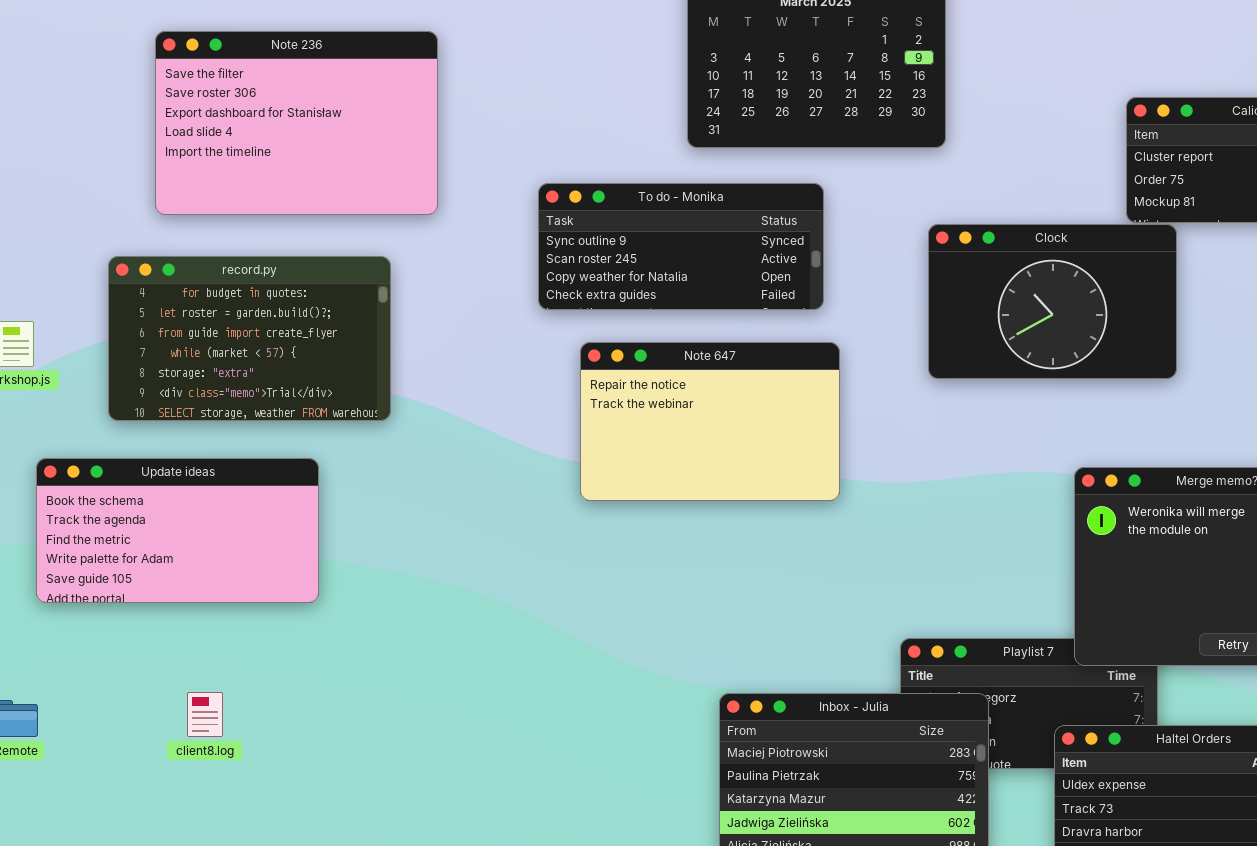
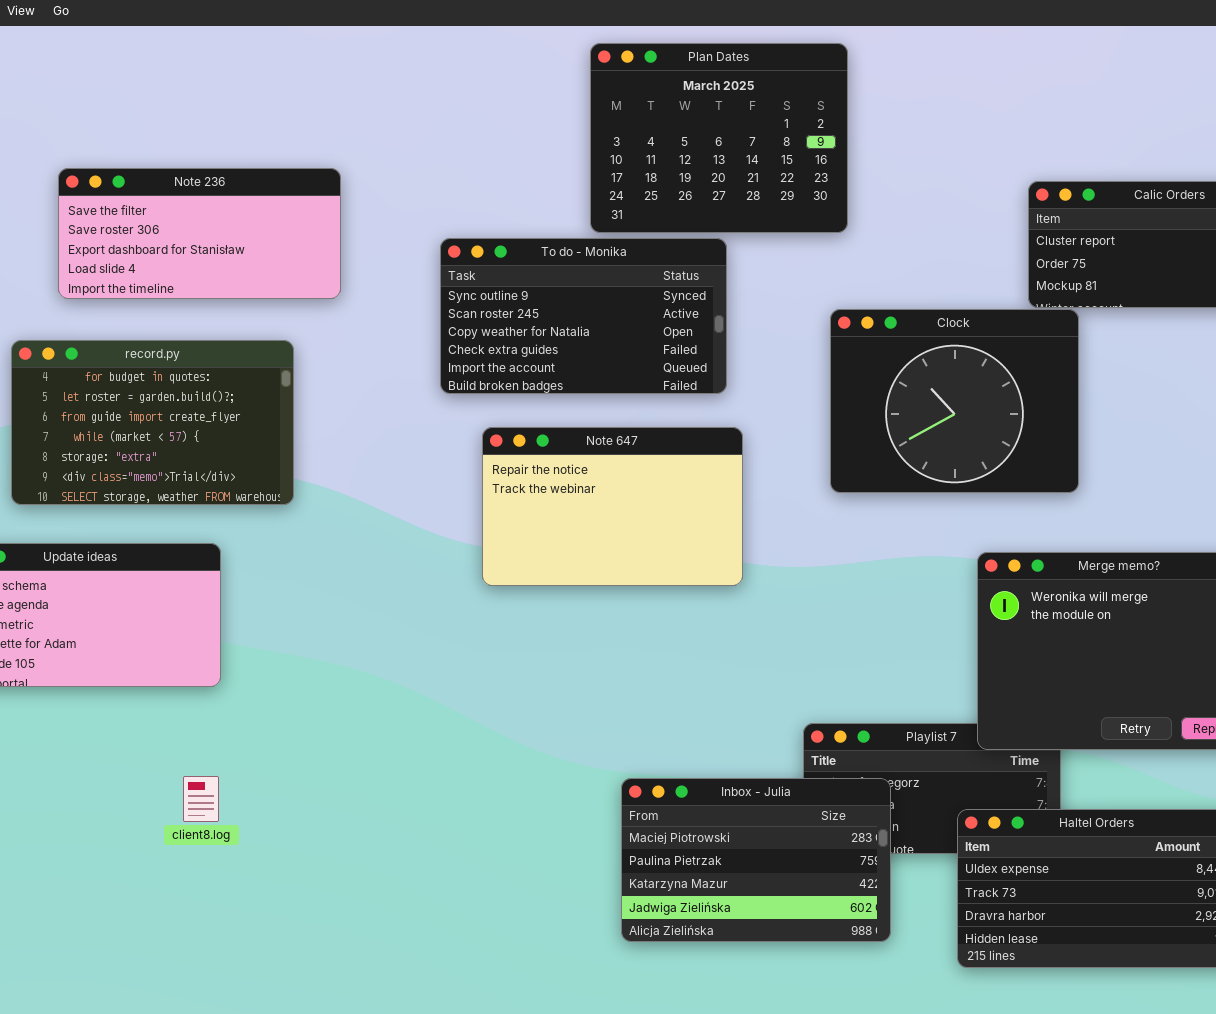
Note 236: [155,31,438,215] -> [58,168,341,299], resized
To do - Monika: [538,183,824,310] -> [440,238,727,394], resized
Clock: [928,224,1177,379] -> [830,309,1079,493], resized
client8.log: [187,692,223,737] -> [183,776,219,822], moved

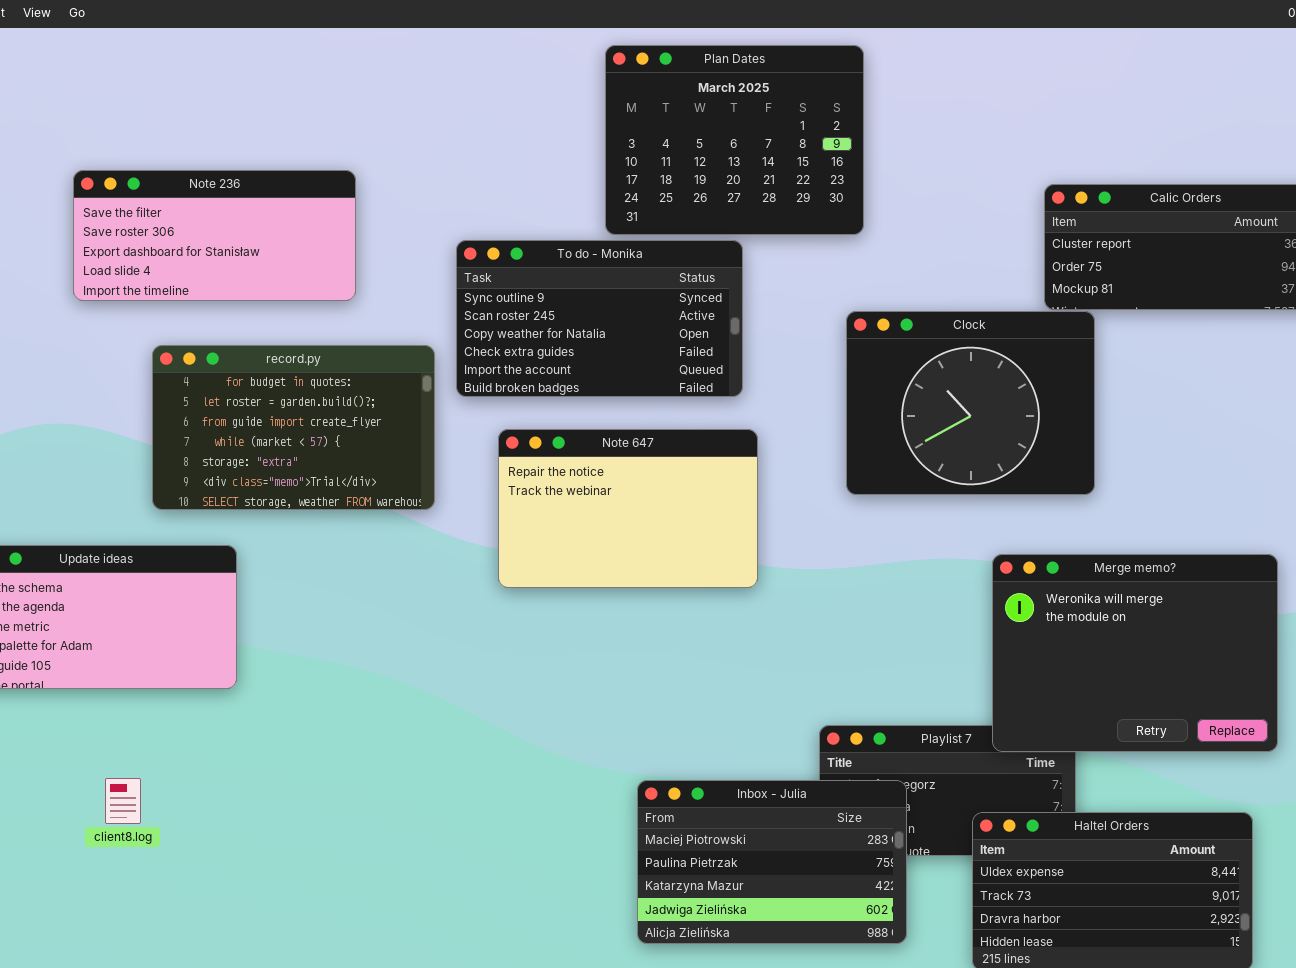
record.py: [11,340,294,505] -> [152,345,435,510], moved
client8.log: [183,776,219,822] -> [105,778,141,824], moved

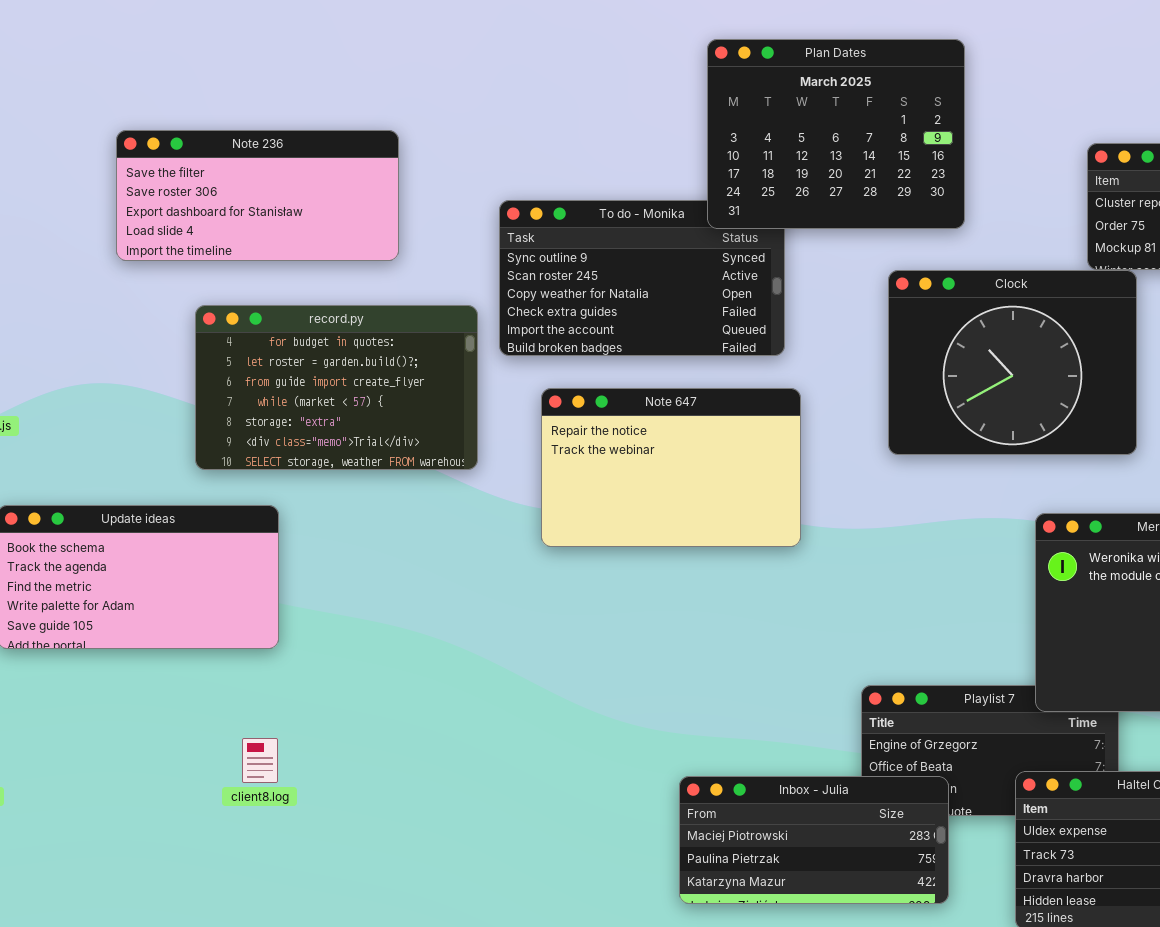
Plan Dates: [605,45,864,235] -> [707,39,965,229], moved
client8.log: [105,778,141,824] -> [242,738,278,783], moved
Inbox - Julia: [637,780,907,944] -> [679,776,949,904], resized

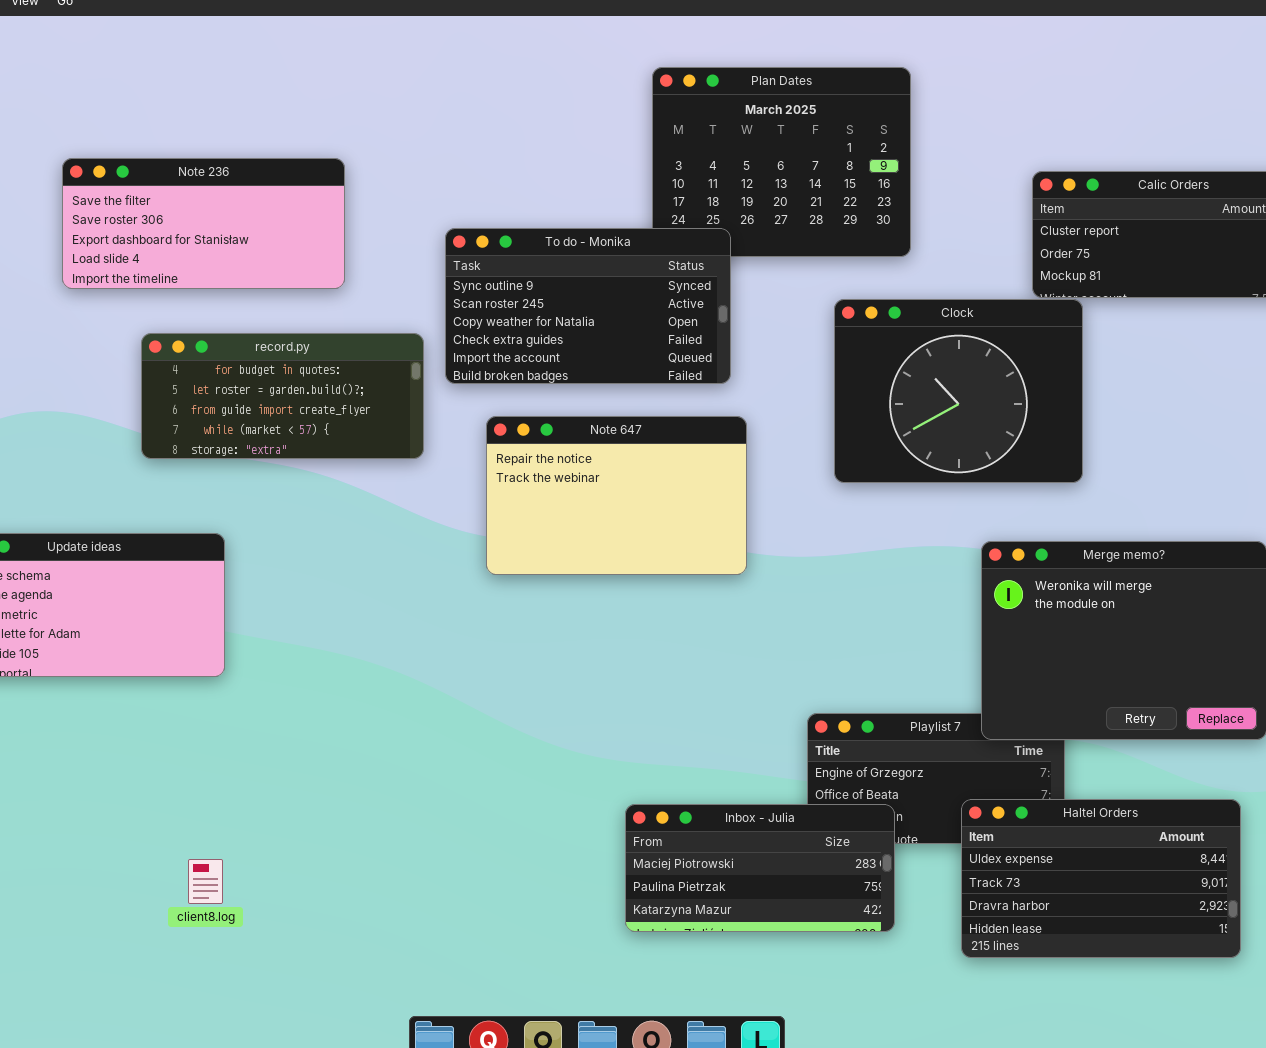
To do - Monika: [499,200,785,356] -> [445,228,731,384], raised
record.py: [195,305,478,470] -> [141,333,424,459], resized
client8.log: [242,738,278,783] -> [188,859,223,904], moved

